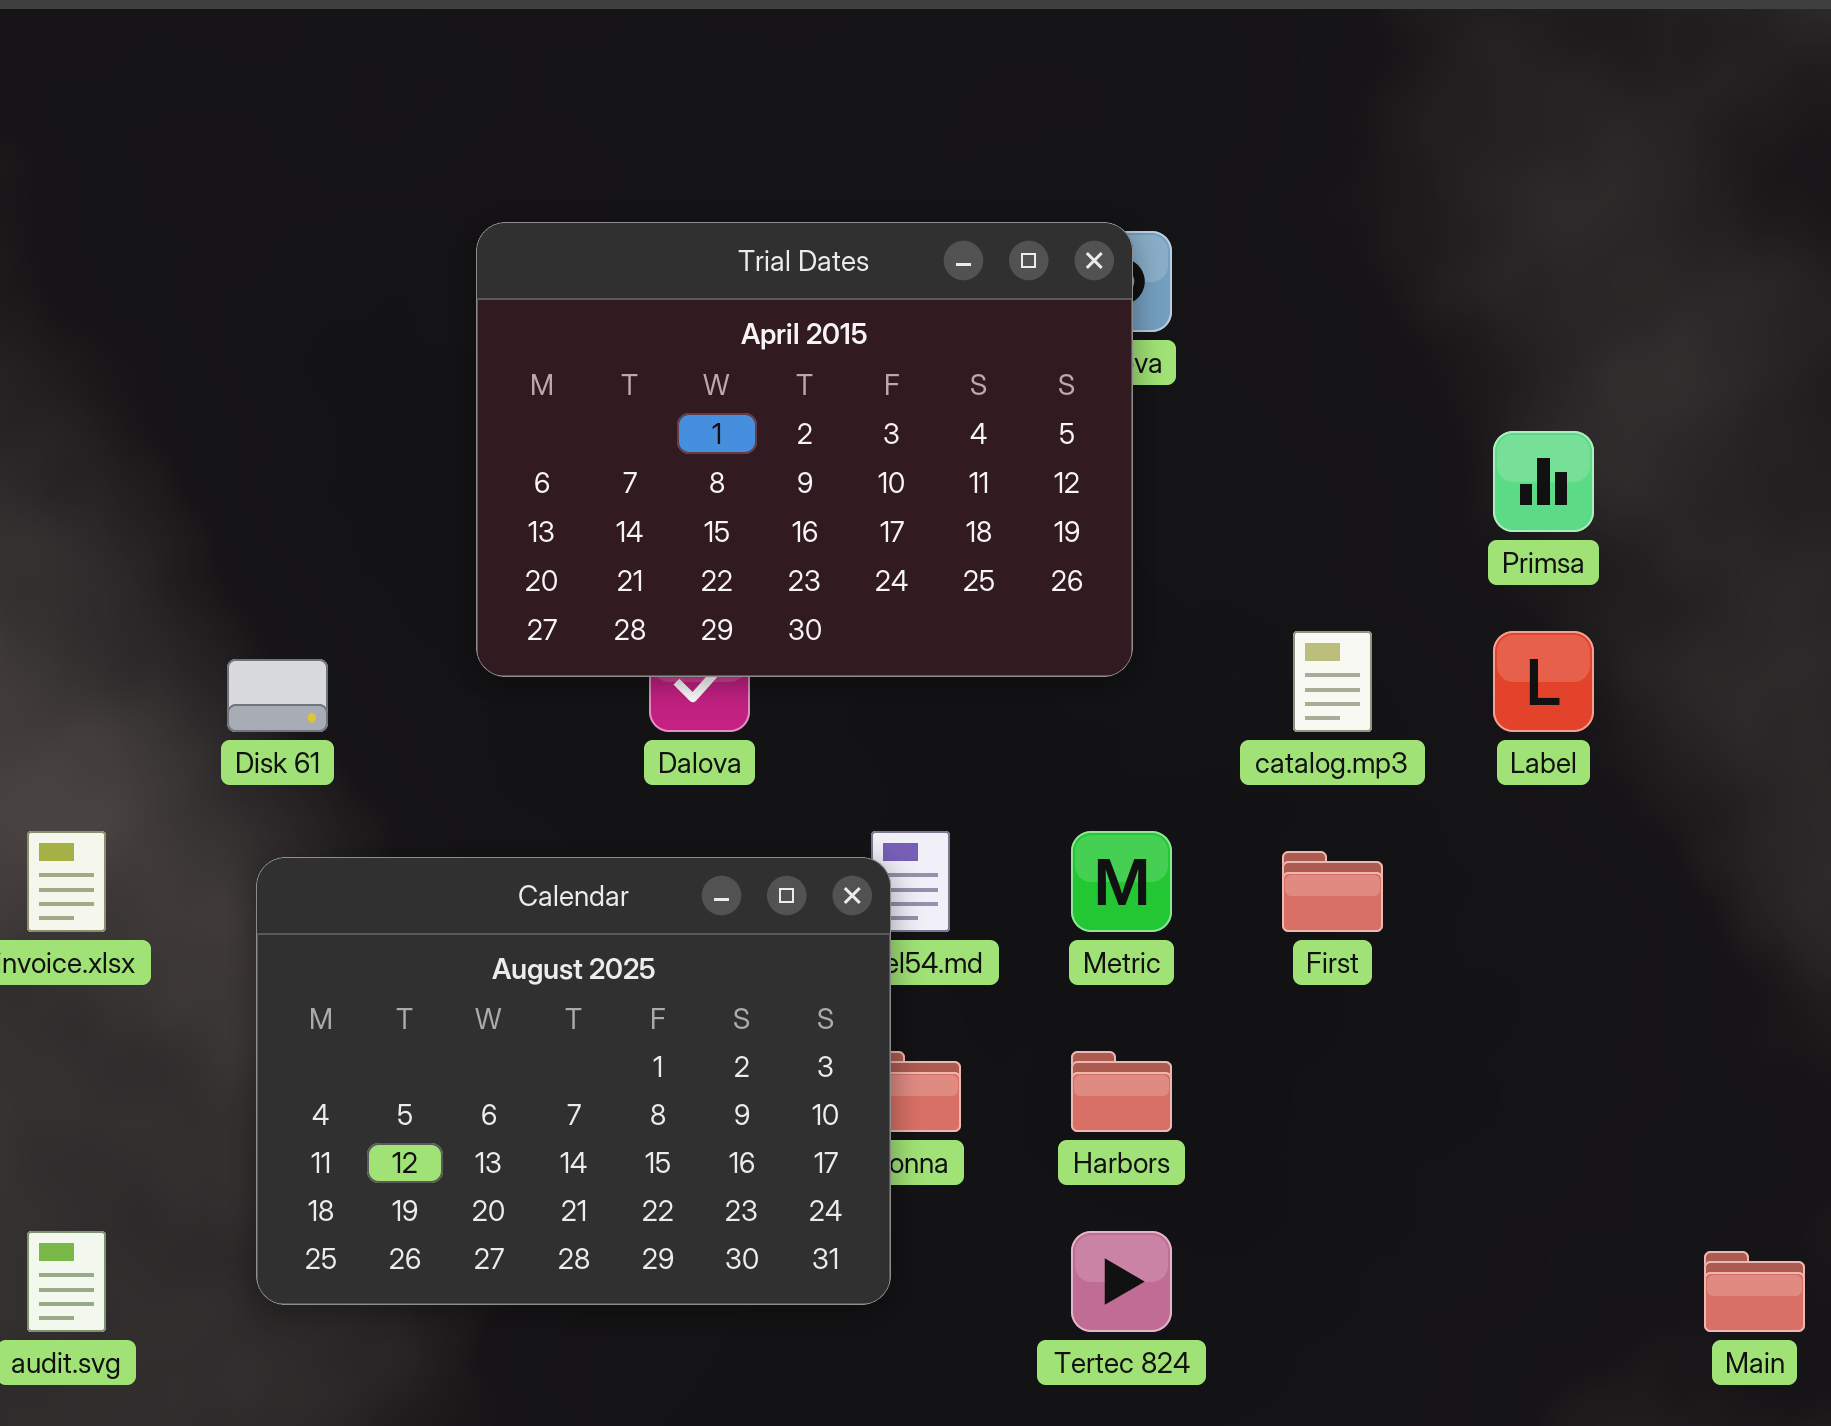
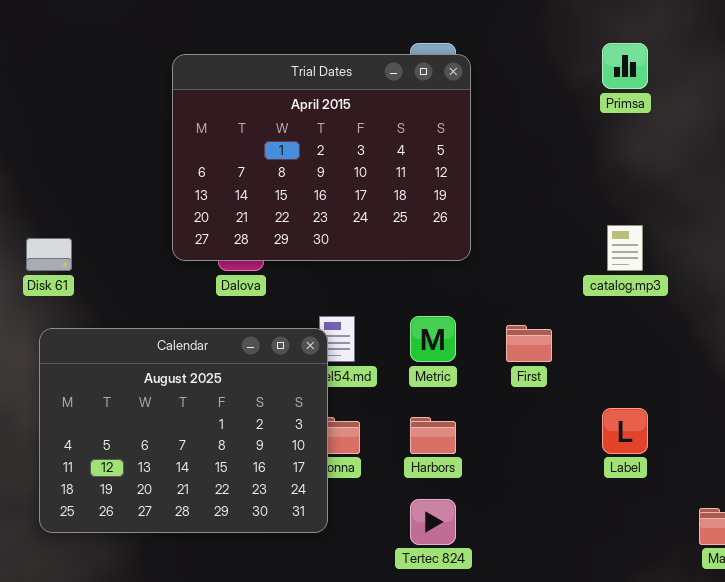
Trial Dates: [476,222,1133,677] -> [172,54,471,261], moved
Primsa: [1493,431,1594,532] -> [602,43,648,89], moved
catalog.mp3: [1293,631,1372,732] -> [607,225,643,271], moved
Label: [1493,631,1594,732] -> [602,408,648,454], moved

